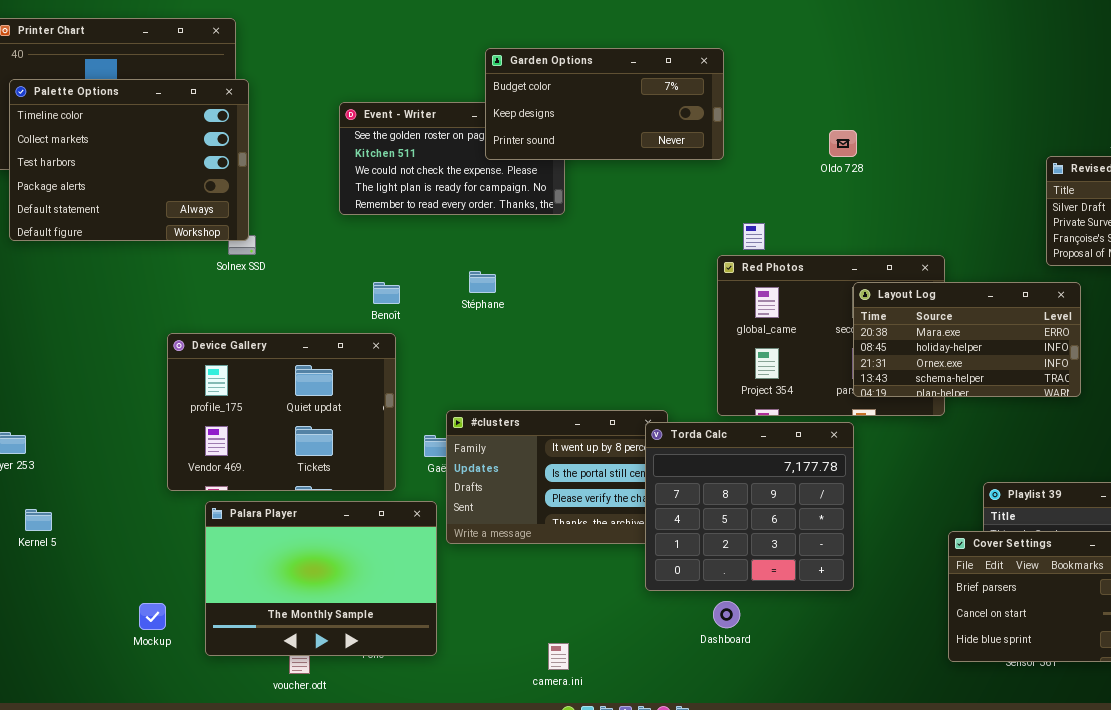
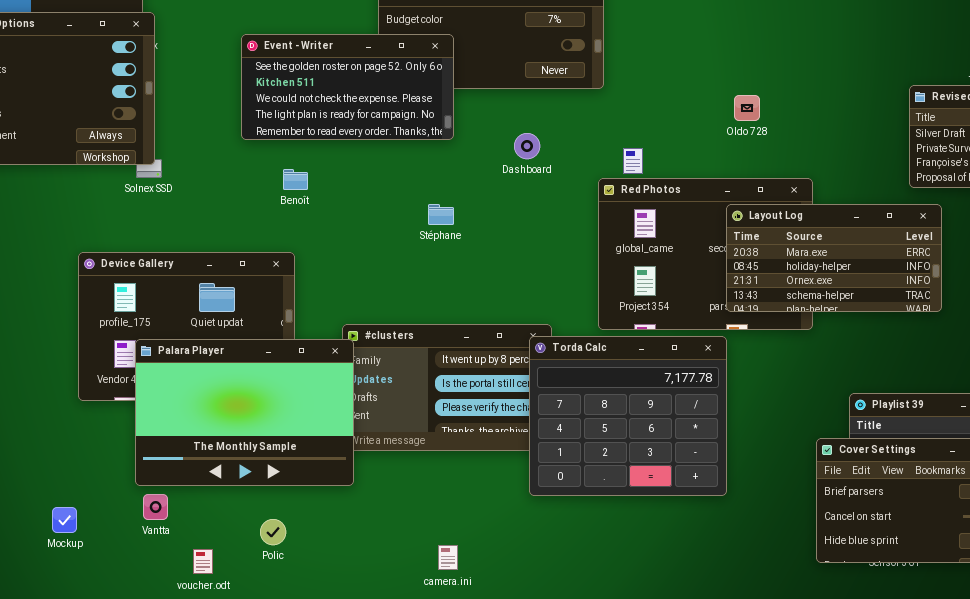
Event - Writer: [339,102,565,215] -> [241,34,454,140], raised
Oldo 728: [829,130,857,157] -> [734,95,760,121], moved
Stéphane: [469,271,496,293] -> [428,204,454,225], moved
Benoît: [373,282,400,304] -> [283,169,308,190], moved
Palara Player: [205,501,437,656] -> [135,339,354,486], moved
Dashboard: [713,601,740,628] -> [514,133,540,159], moved

